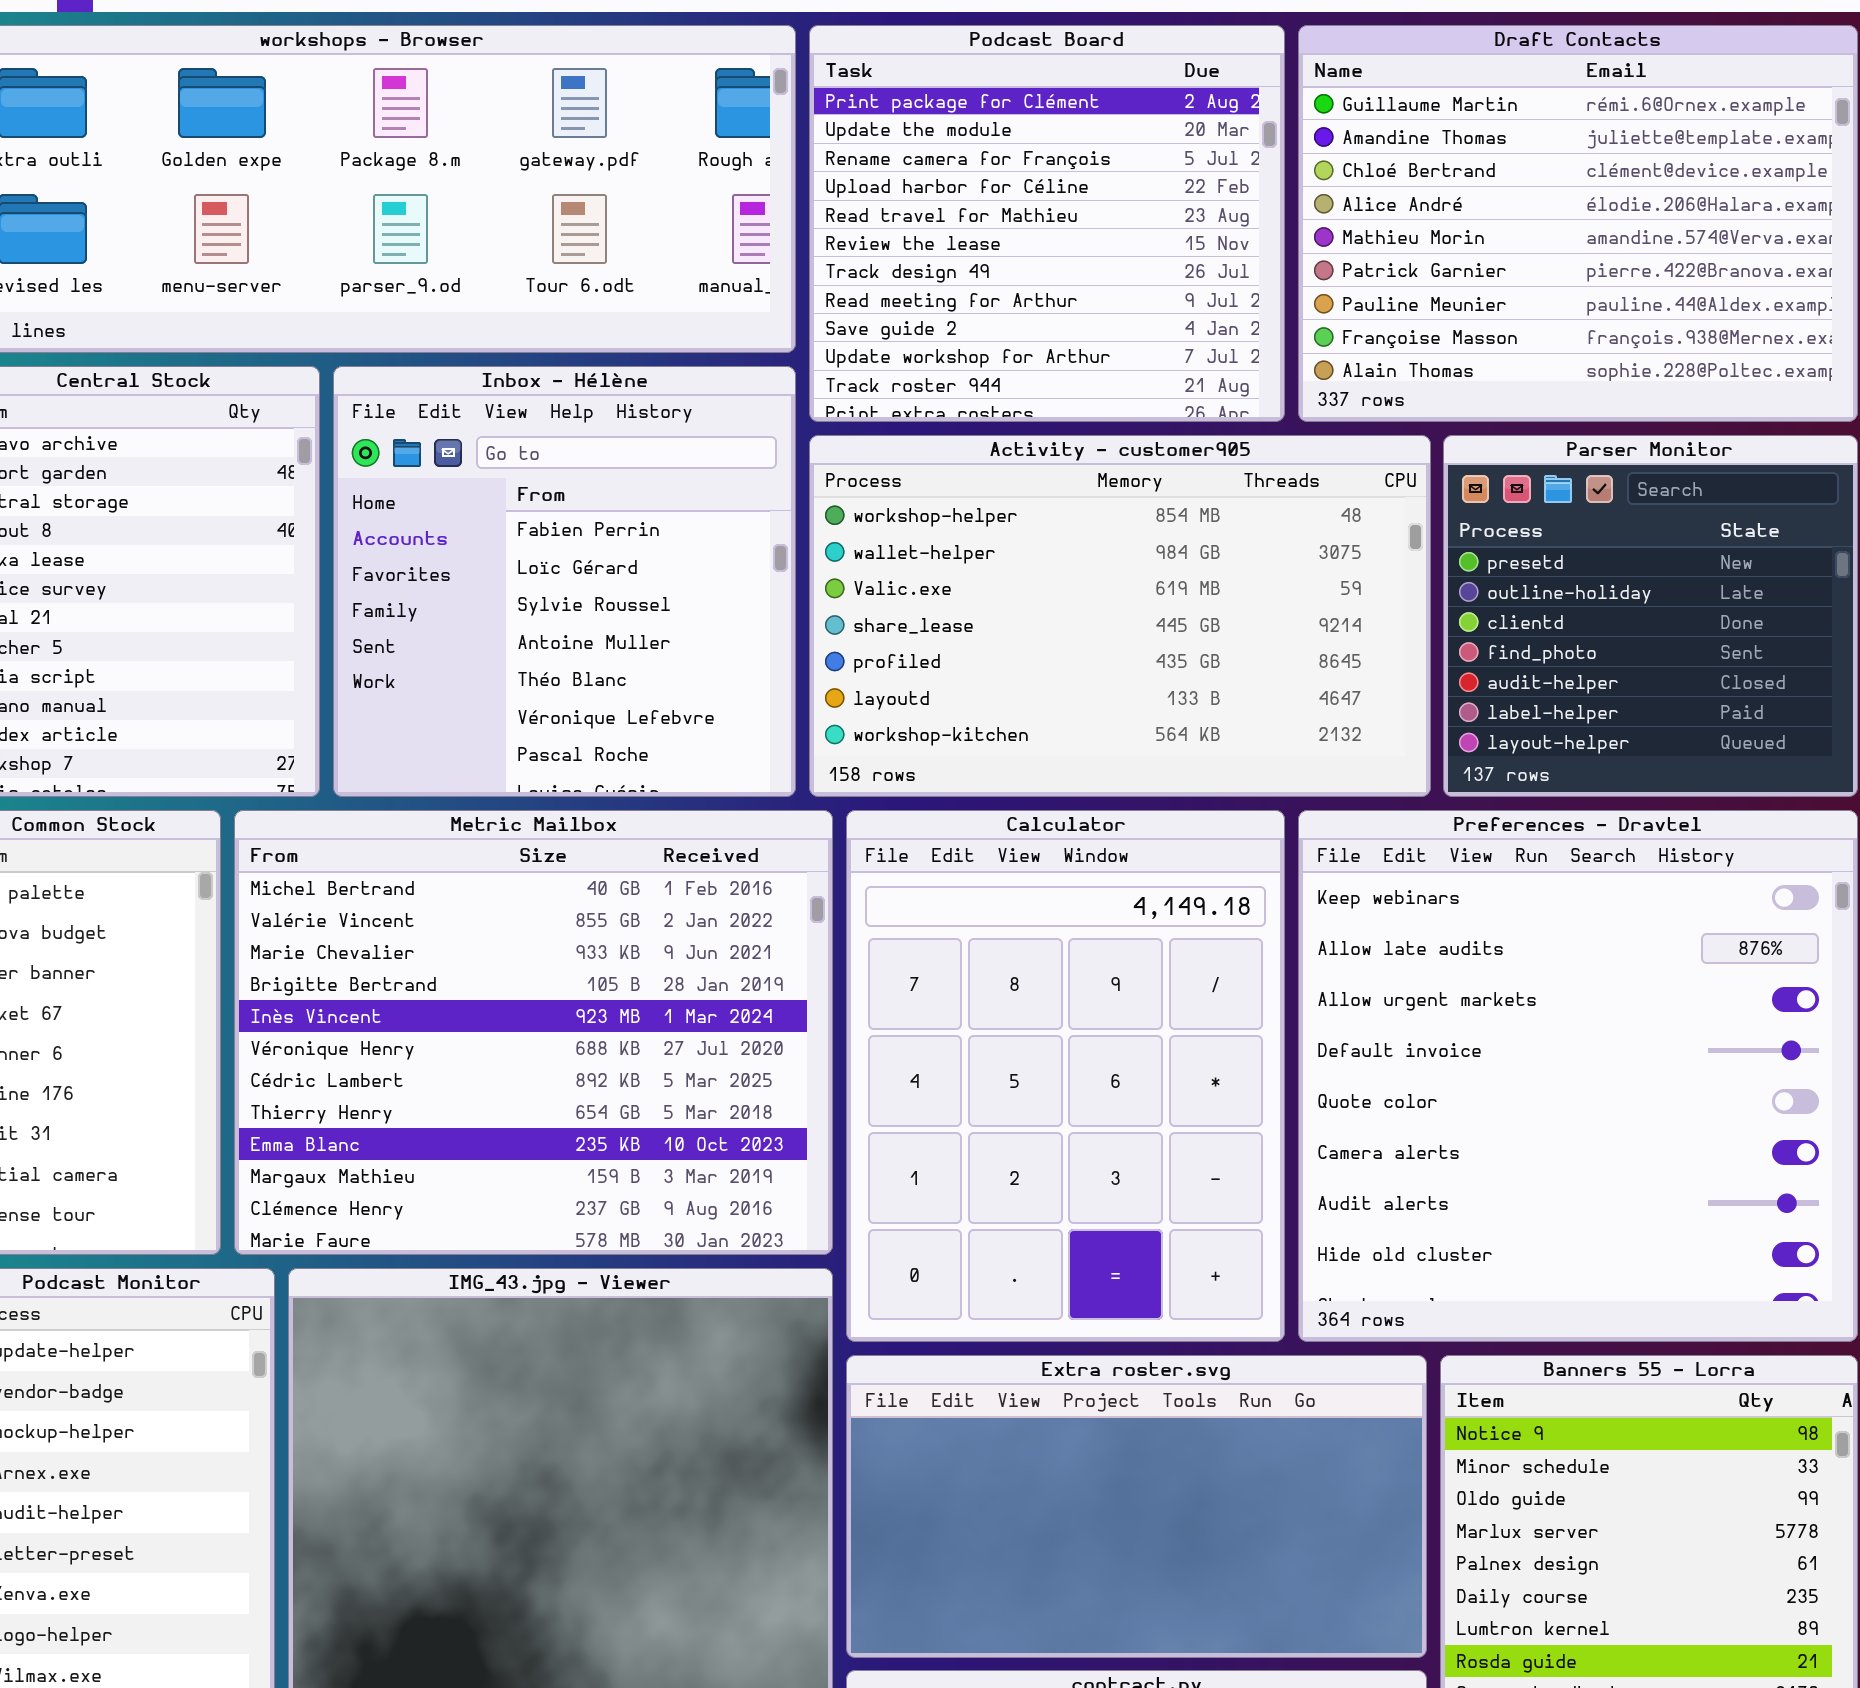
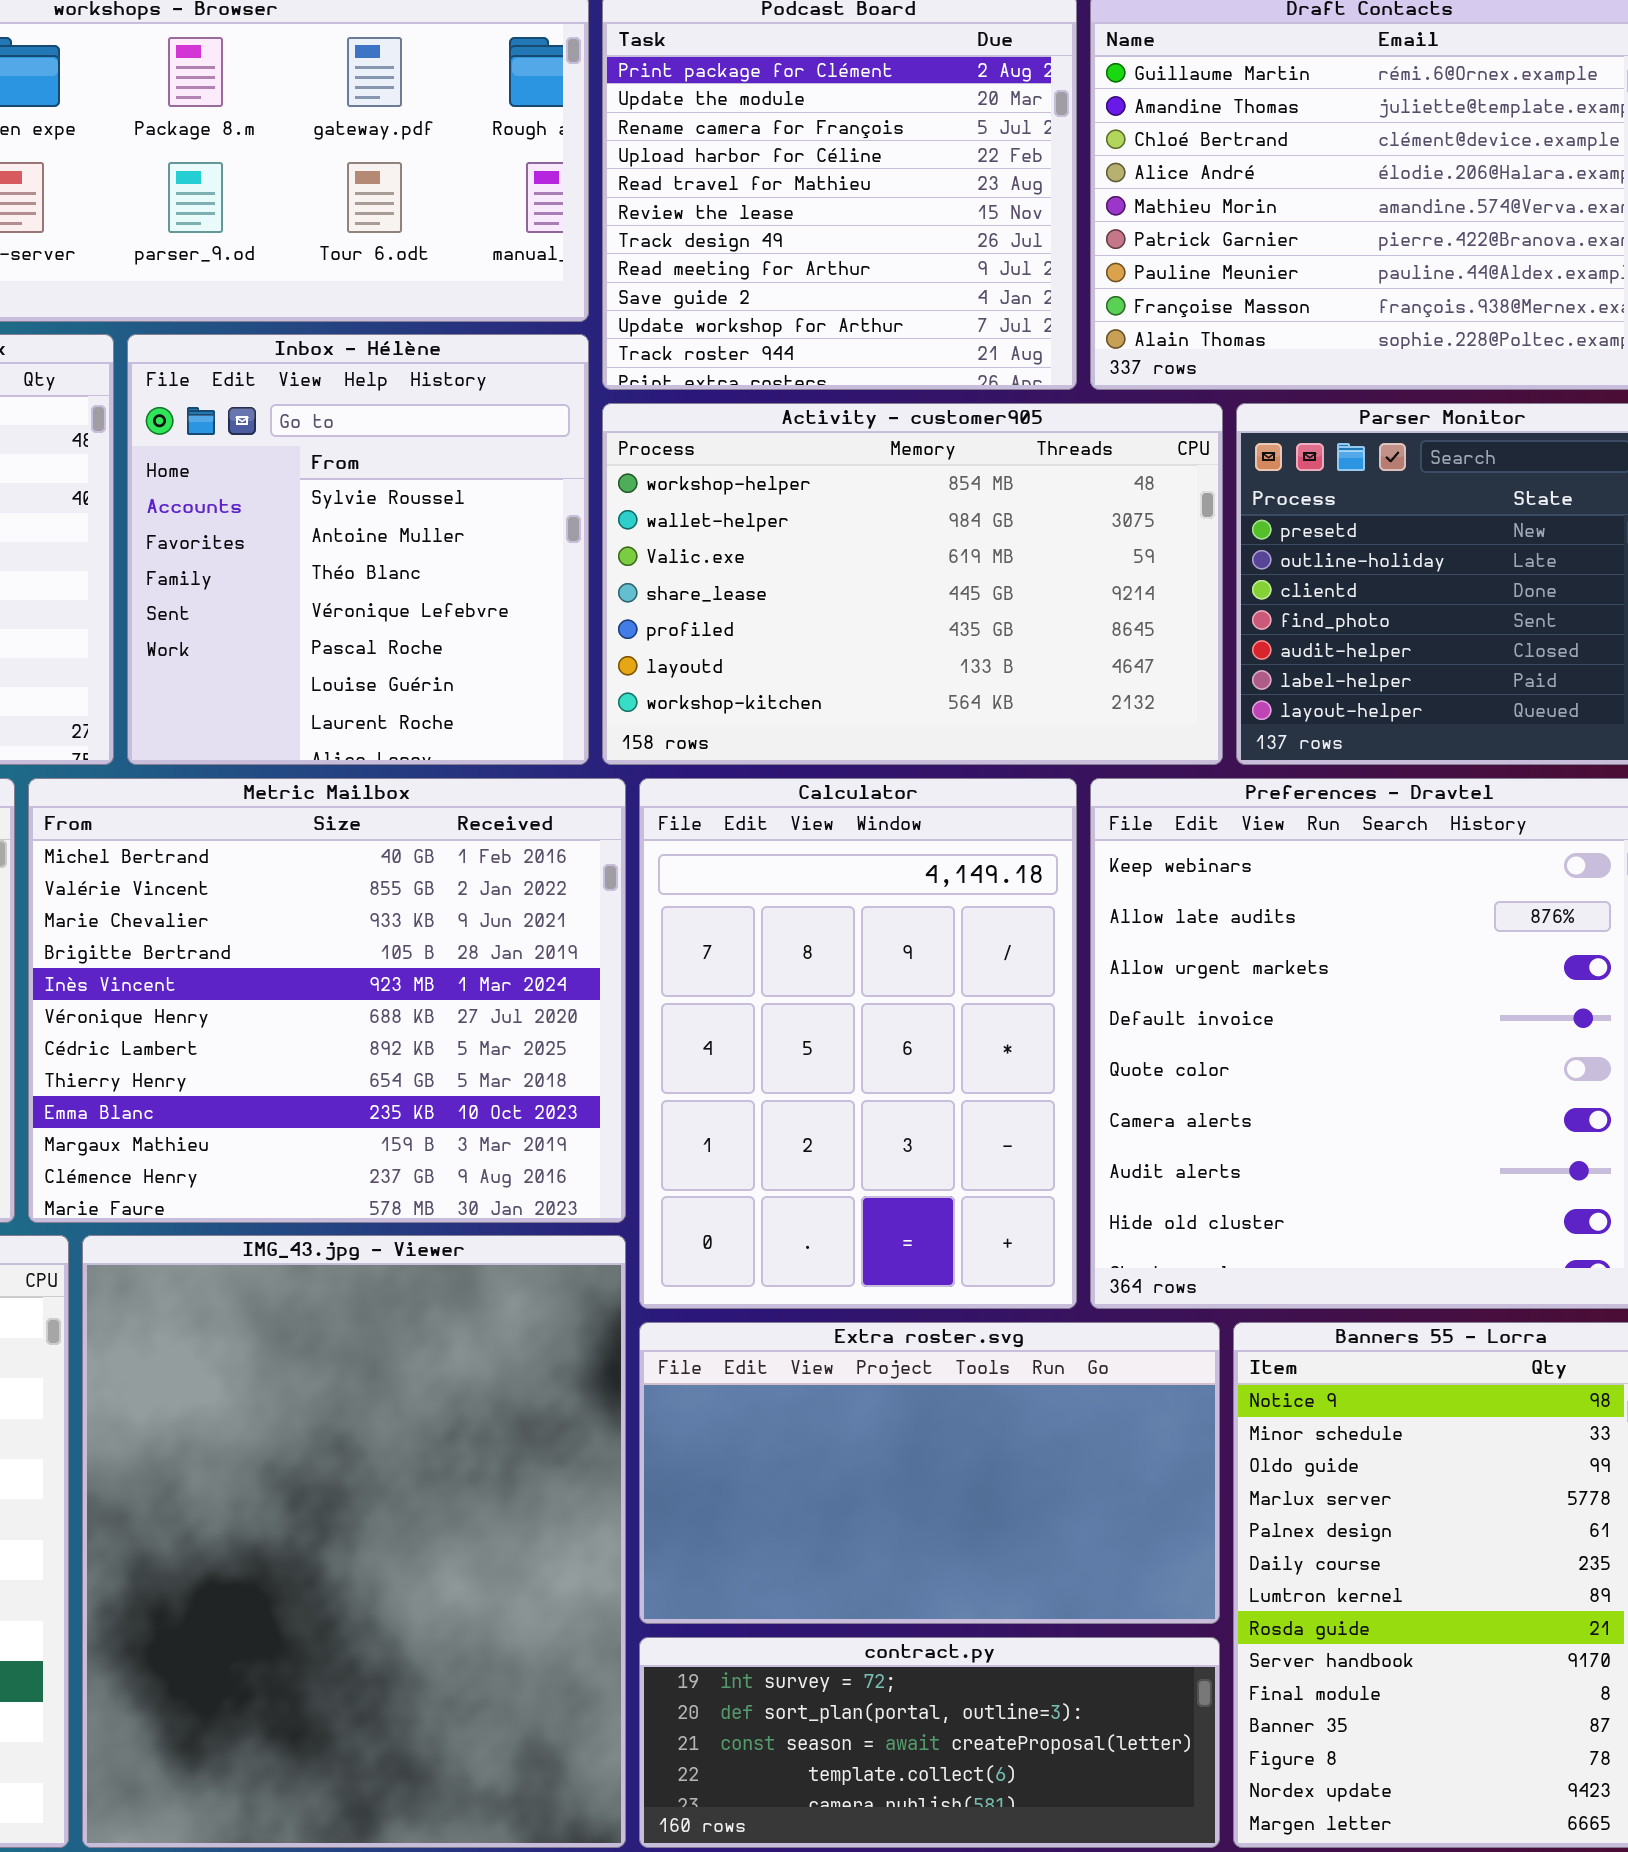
Inbox - Hélène: [333,366,796,797] -> [127,334,589,765], scrolled down 2 rows

